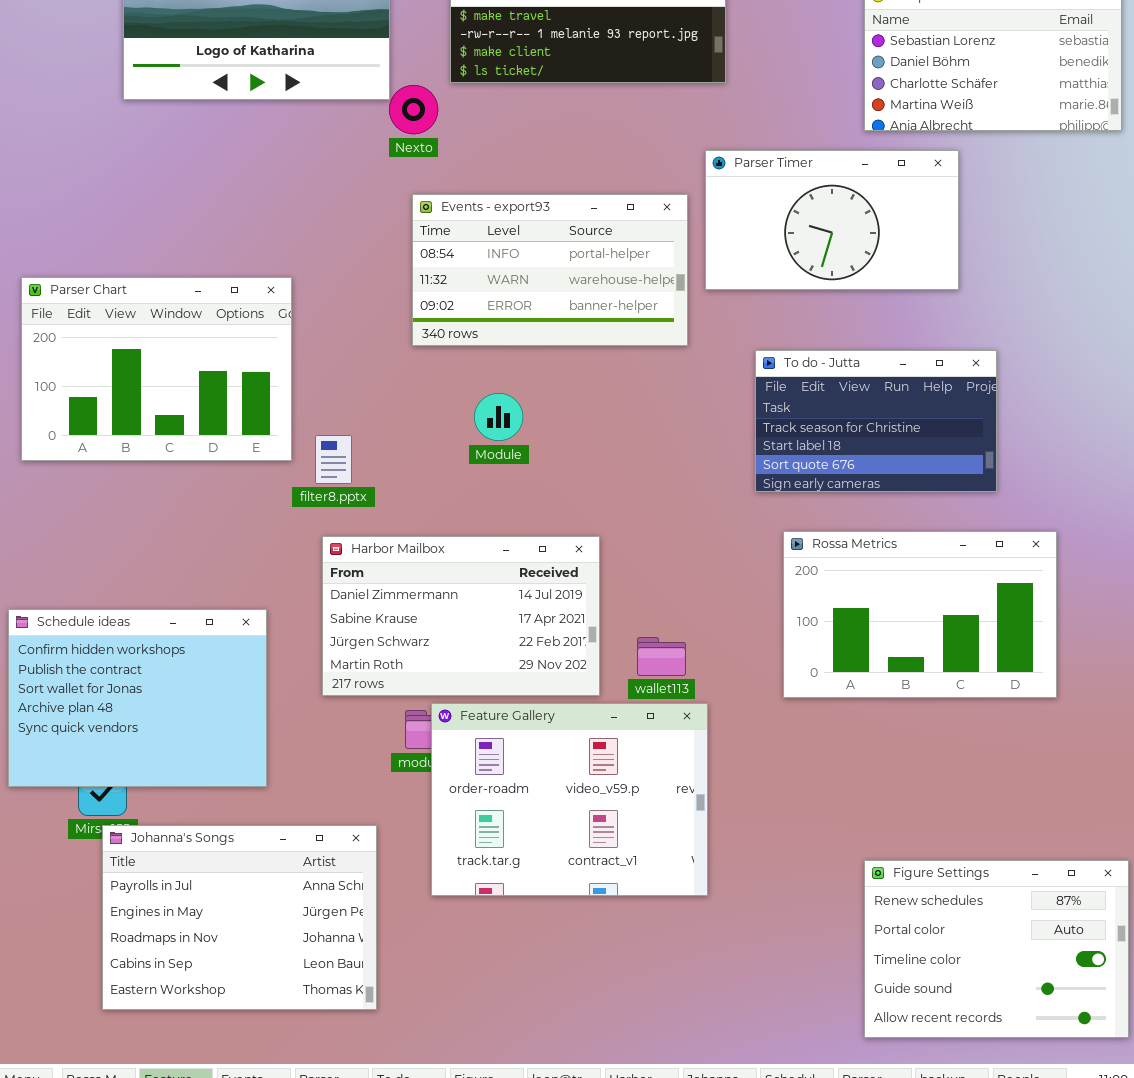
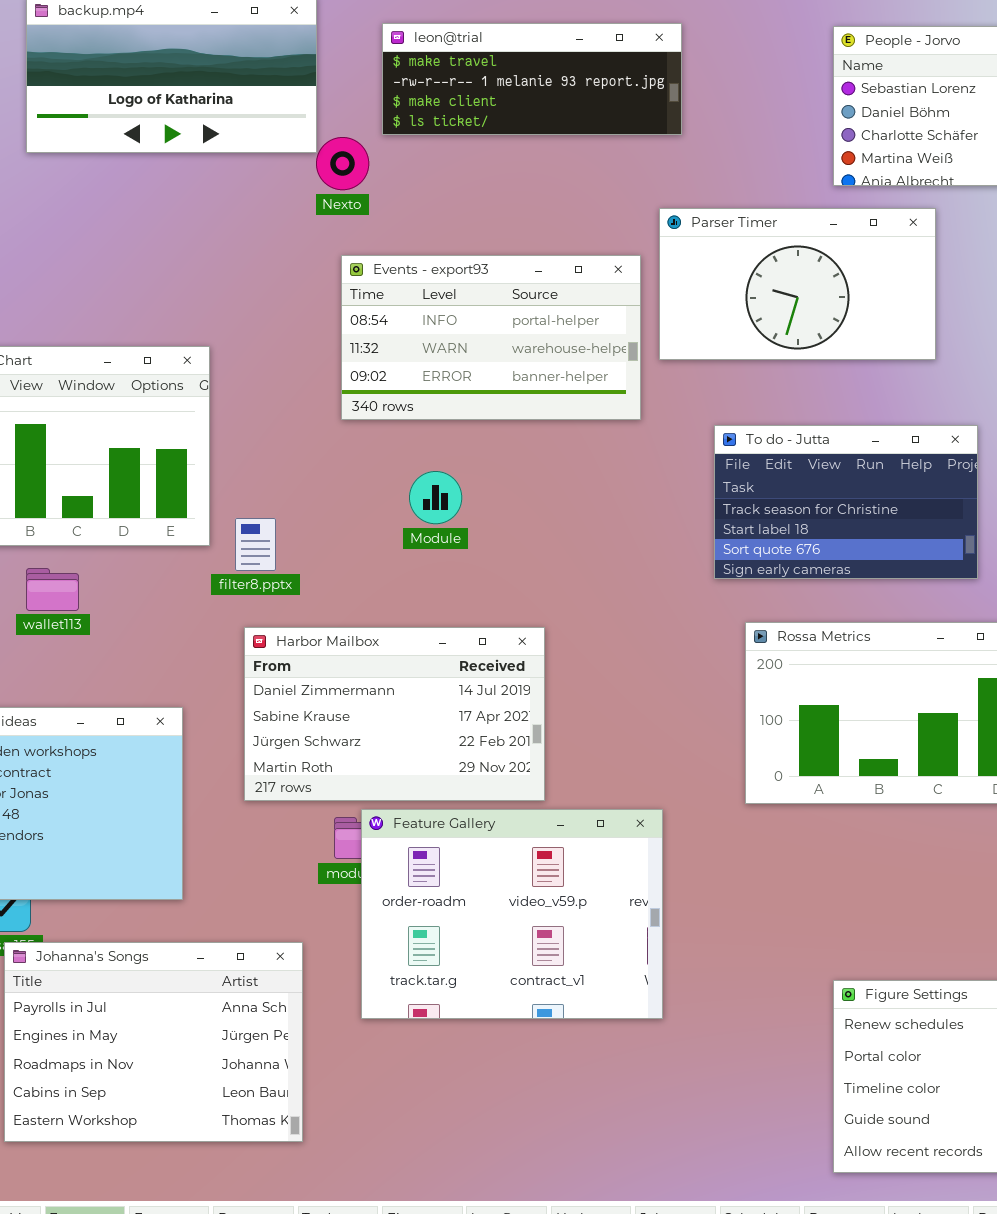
wallet113: [637,637,686,676] -> [26,568,79,611], moved

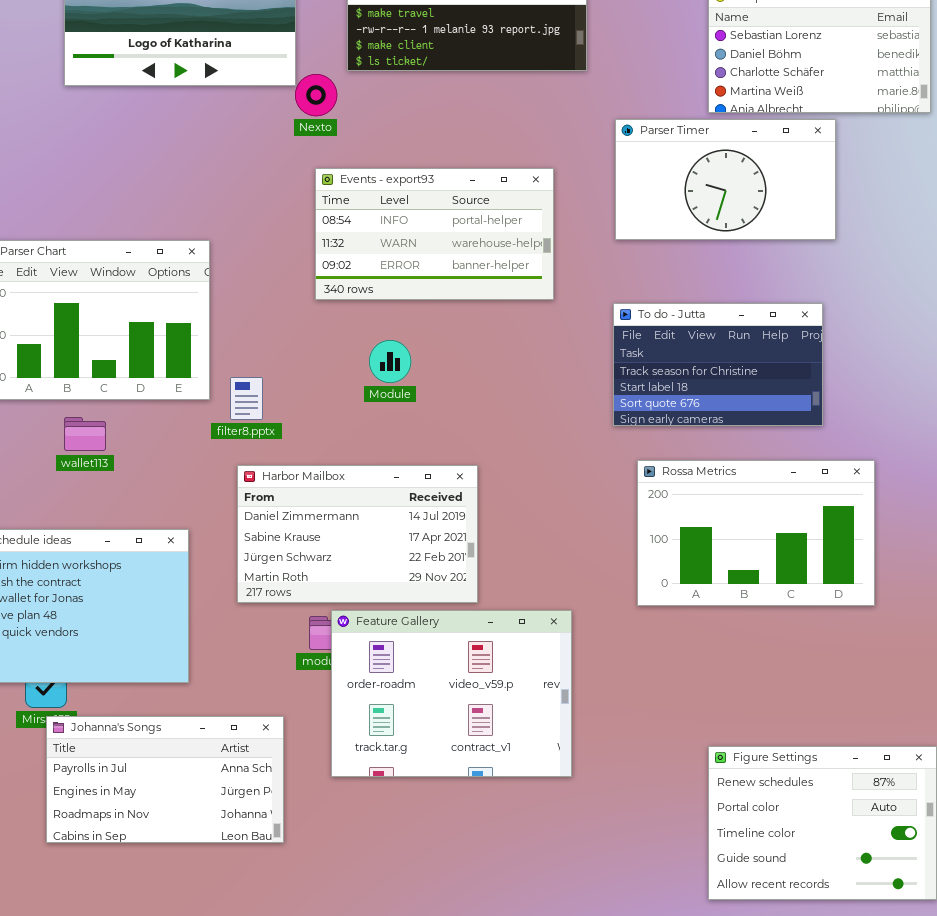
Parser Timer: [659,208,936,360] -> [615,119,836,240], moved
Johanna's Songs: [4,942,303,1142] -> [46,716,284,843], resized

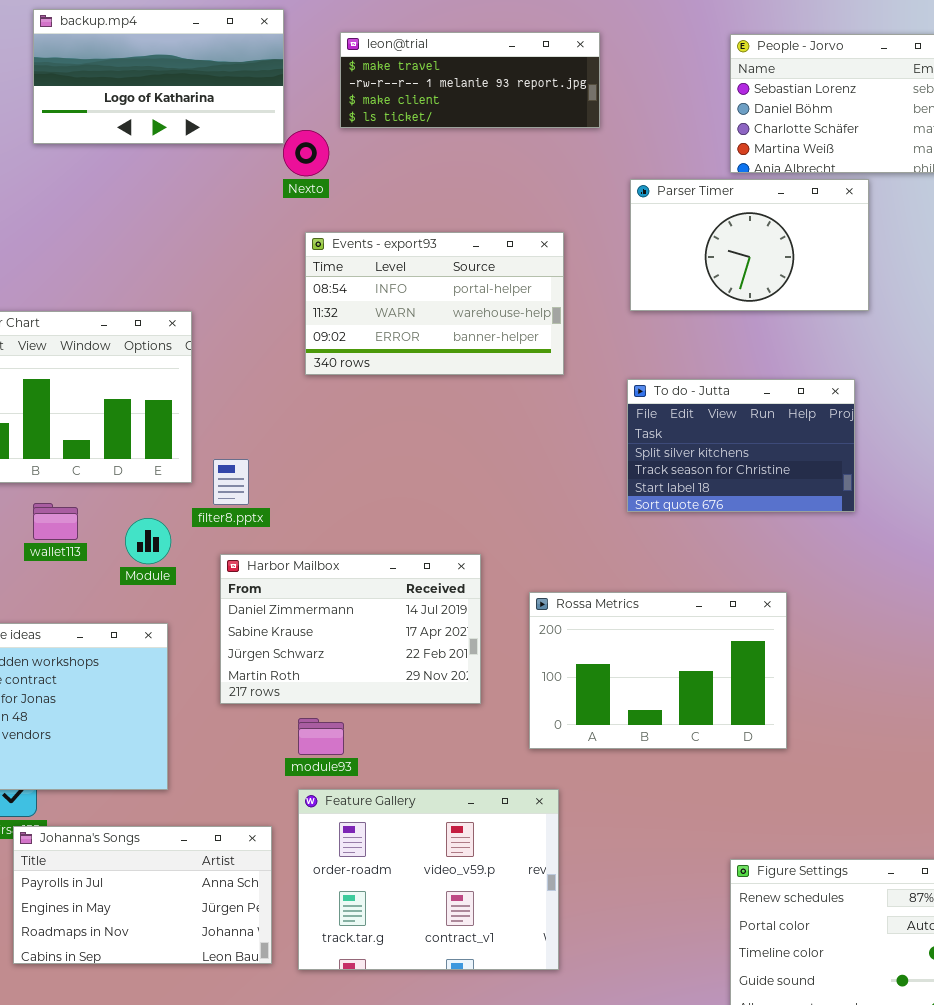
To do - Jutta: [613,303,823,426] -> [627,379,855,512], scrolled up 1 row
Module: [369,340,411,383] -> [125,518,171,564], moved
Rossa Metrics: [637,460,875,606] -> [529,592,787,749], moved
Feature Gallery: [331,610,572,777] -> [298,789,559,970], moved

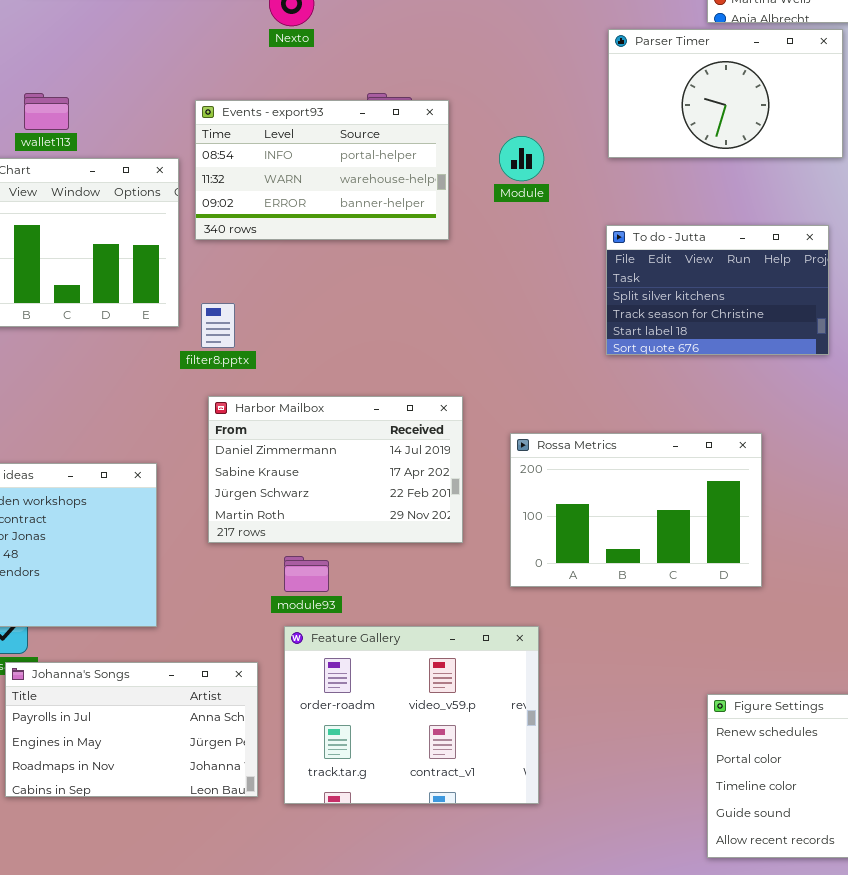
Events - export93: [305,232,564,375] -> [195,100,449,240], moved
wallet113: [33,503,78,540] -> [24,93,69,130], moved
Module: [125,518,171,564] -> [499,136,544,181], moved

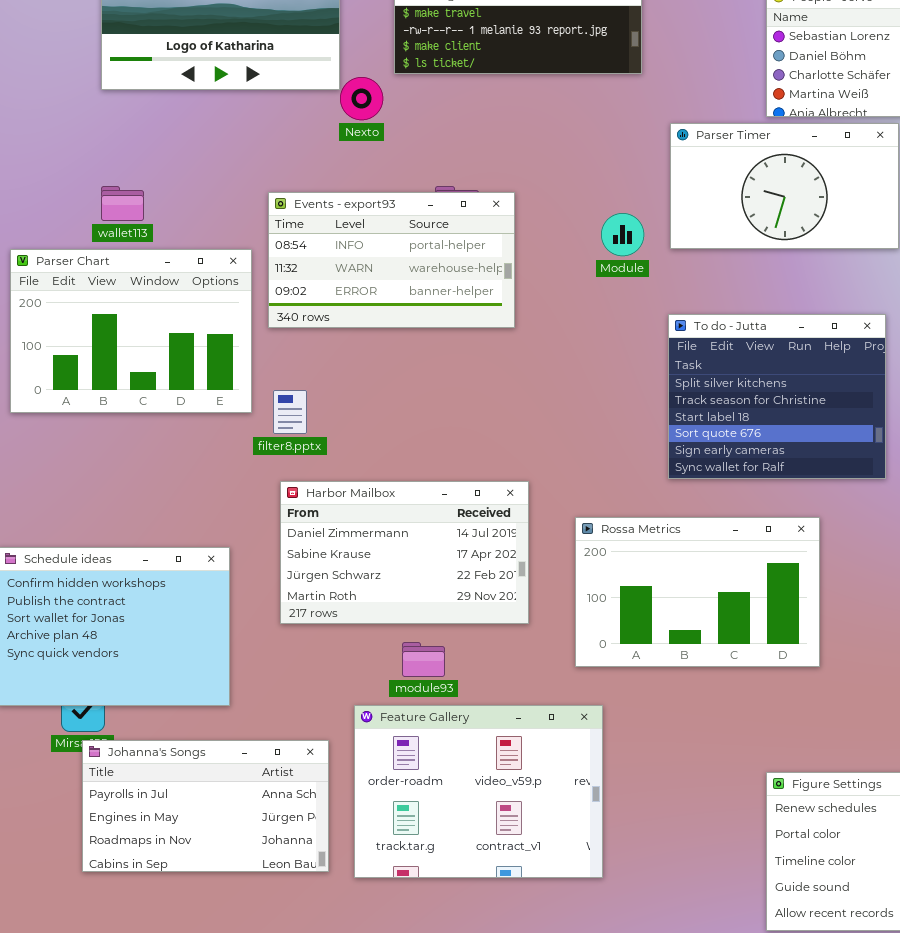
Module: [499,136,544,181] -> [601,213,644,256], moved
To do - Jutta: [606,225,829,355] -> [668,314,886,479], resized
module93: [284,556,329,592] -> [402,642,445,677], moved

